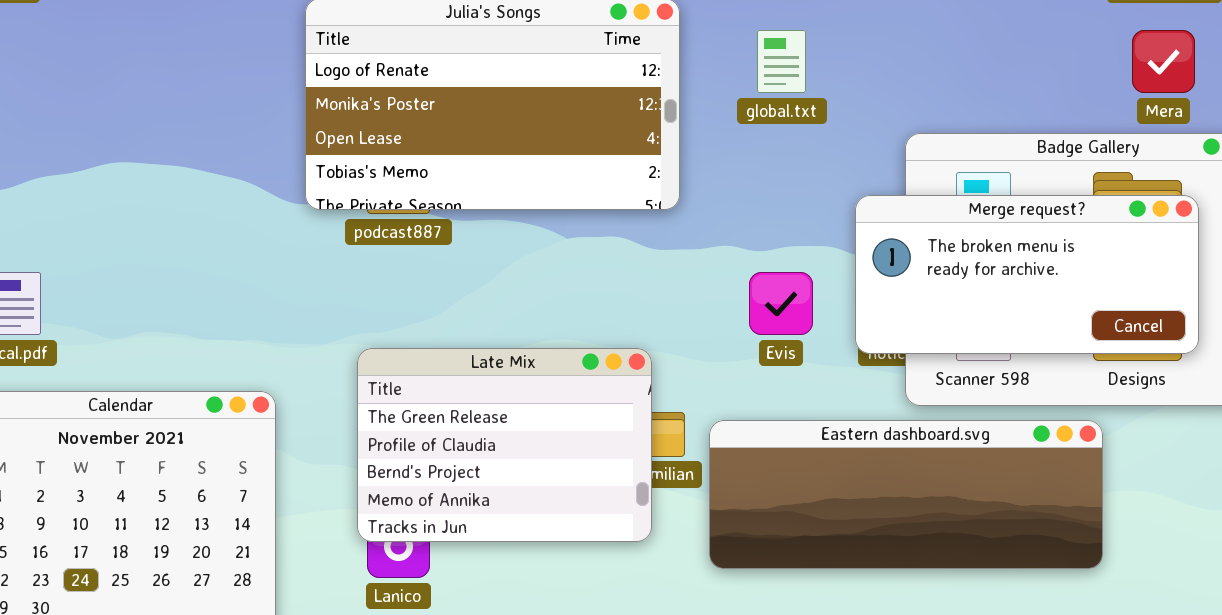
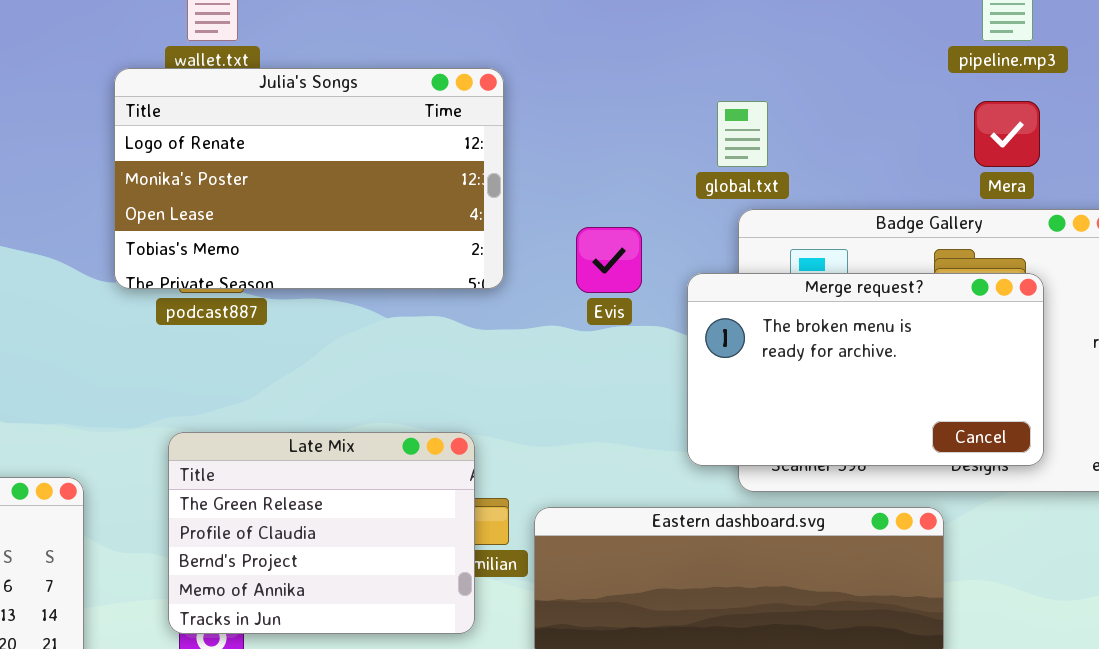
global.txt: [757,30,806,93] -> [717,101,768,167], moved
Merge request?: [855,195,1199,354] -> [687,273,1044,466], resized
Evis: [749,272,813,335] -> [576,227,642,293], moved

